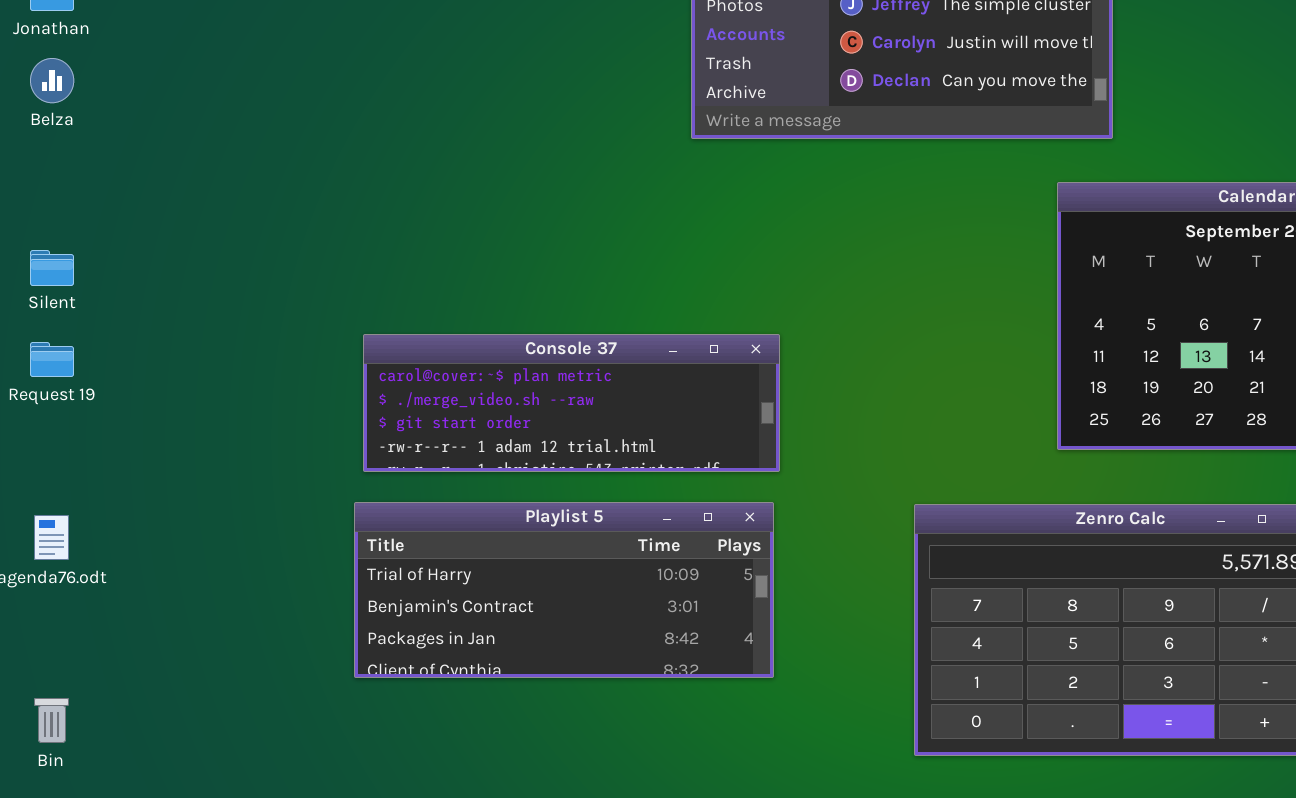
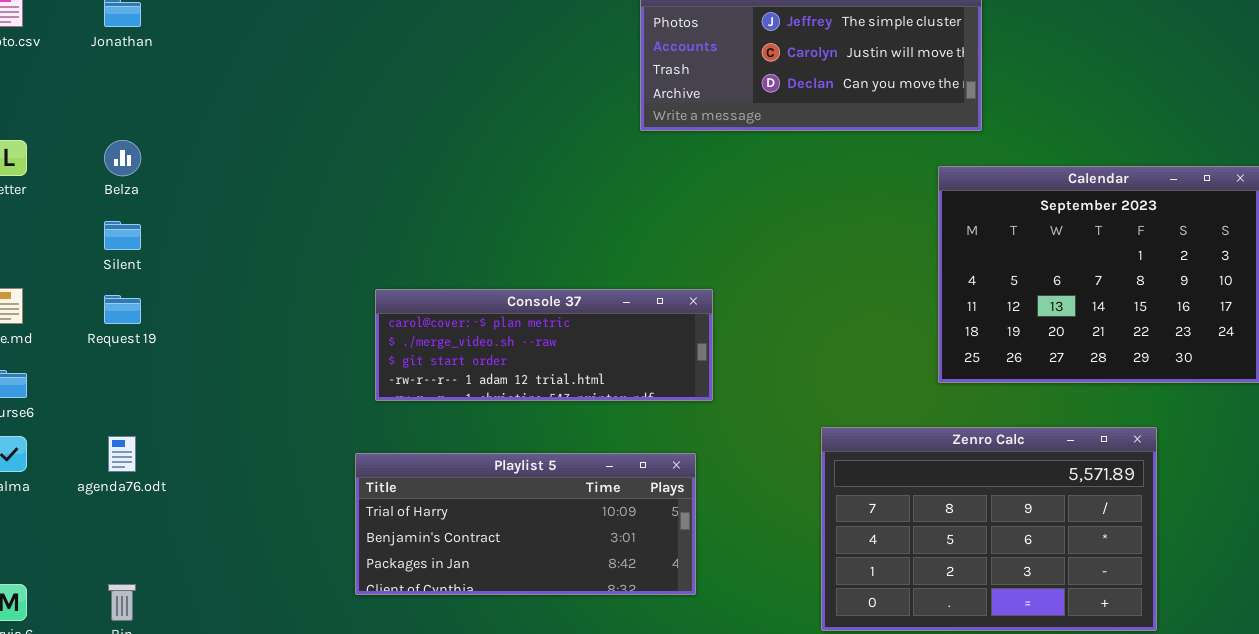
Belza: [30,58,74,103] -> [104,140,141,176], moved
Playlist 5: [354,502,774,678] -> [355,453,696,595], moved

